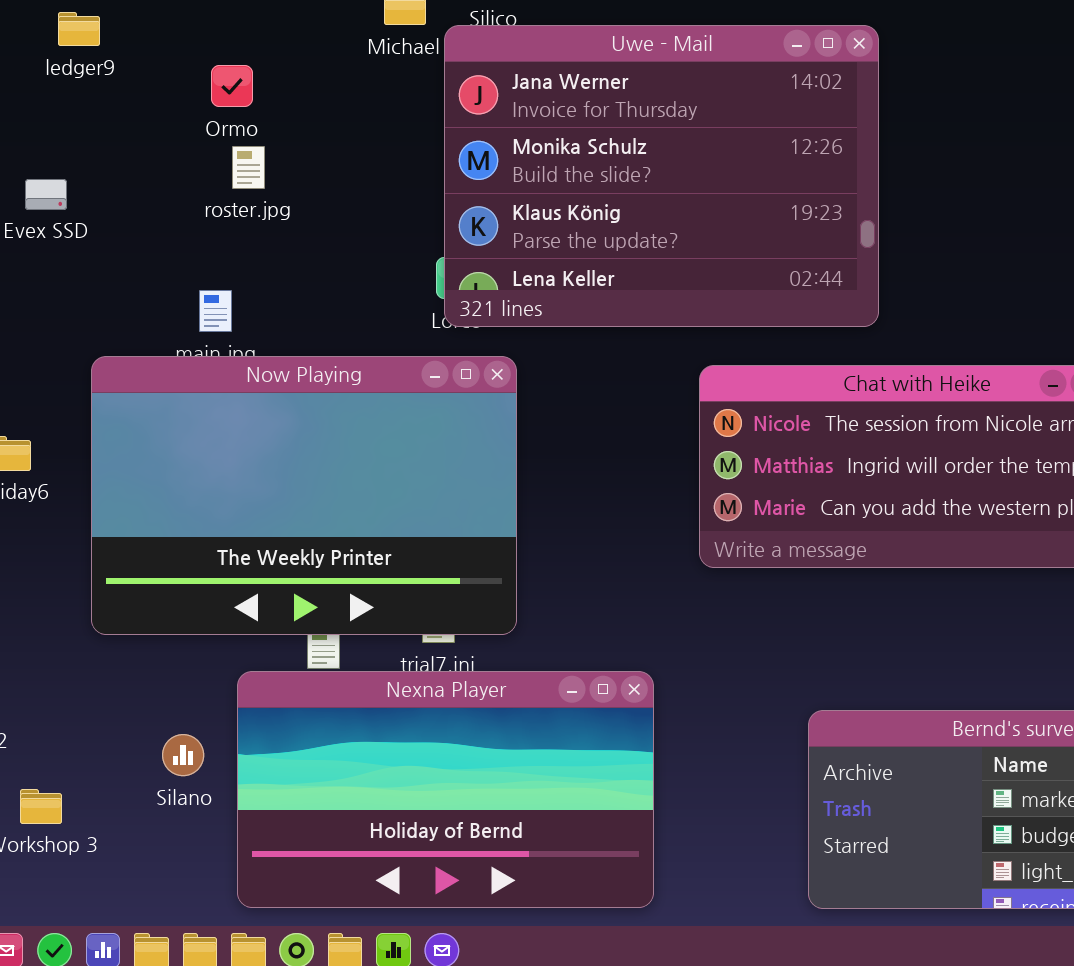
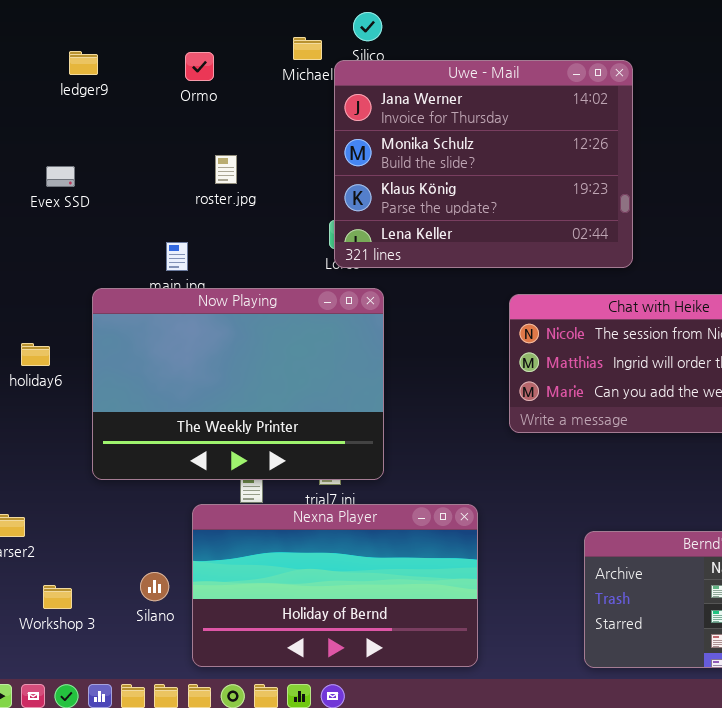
Ormo: [211,65,253,107] -> [185,52,214,81], moved
roster.jpg: [232,146,265,189] -> [215,155,237,184], moved
Silano: [162,734,204,776] -> [140,572,169,601], moved

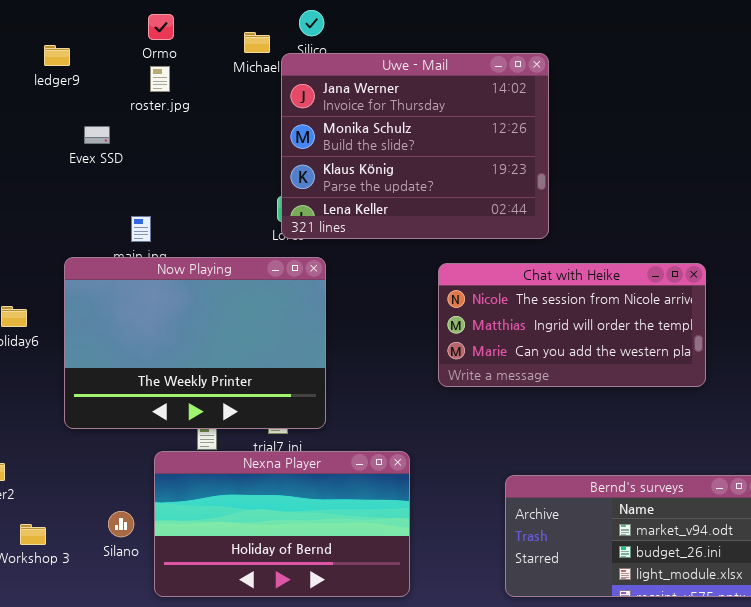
Ormo: [185,52,214,81] -> [148,14,174,40], moved
roster.jpg: [215,155,237,184] -> [150,66,170,92], moved
Evex SSD: [46,166,75,187] -> [84,126,110,144], moved

